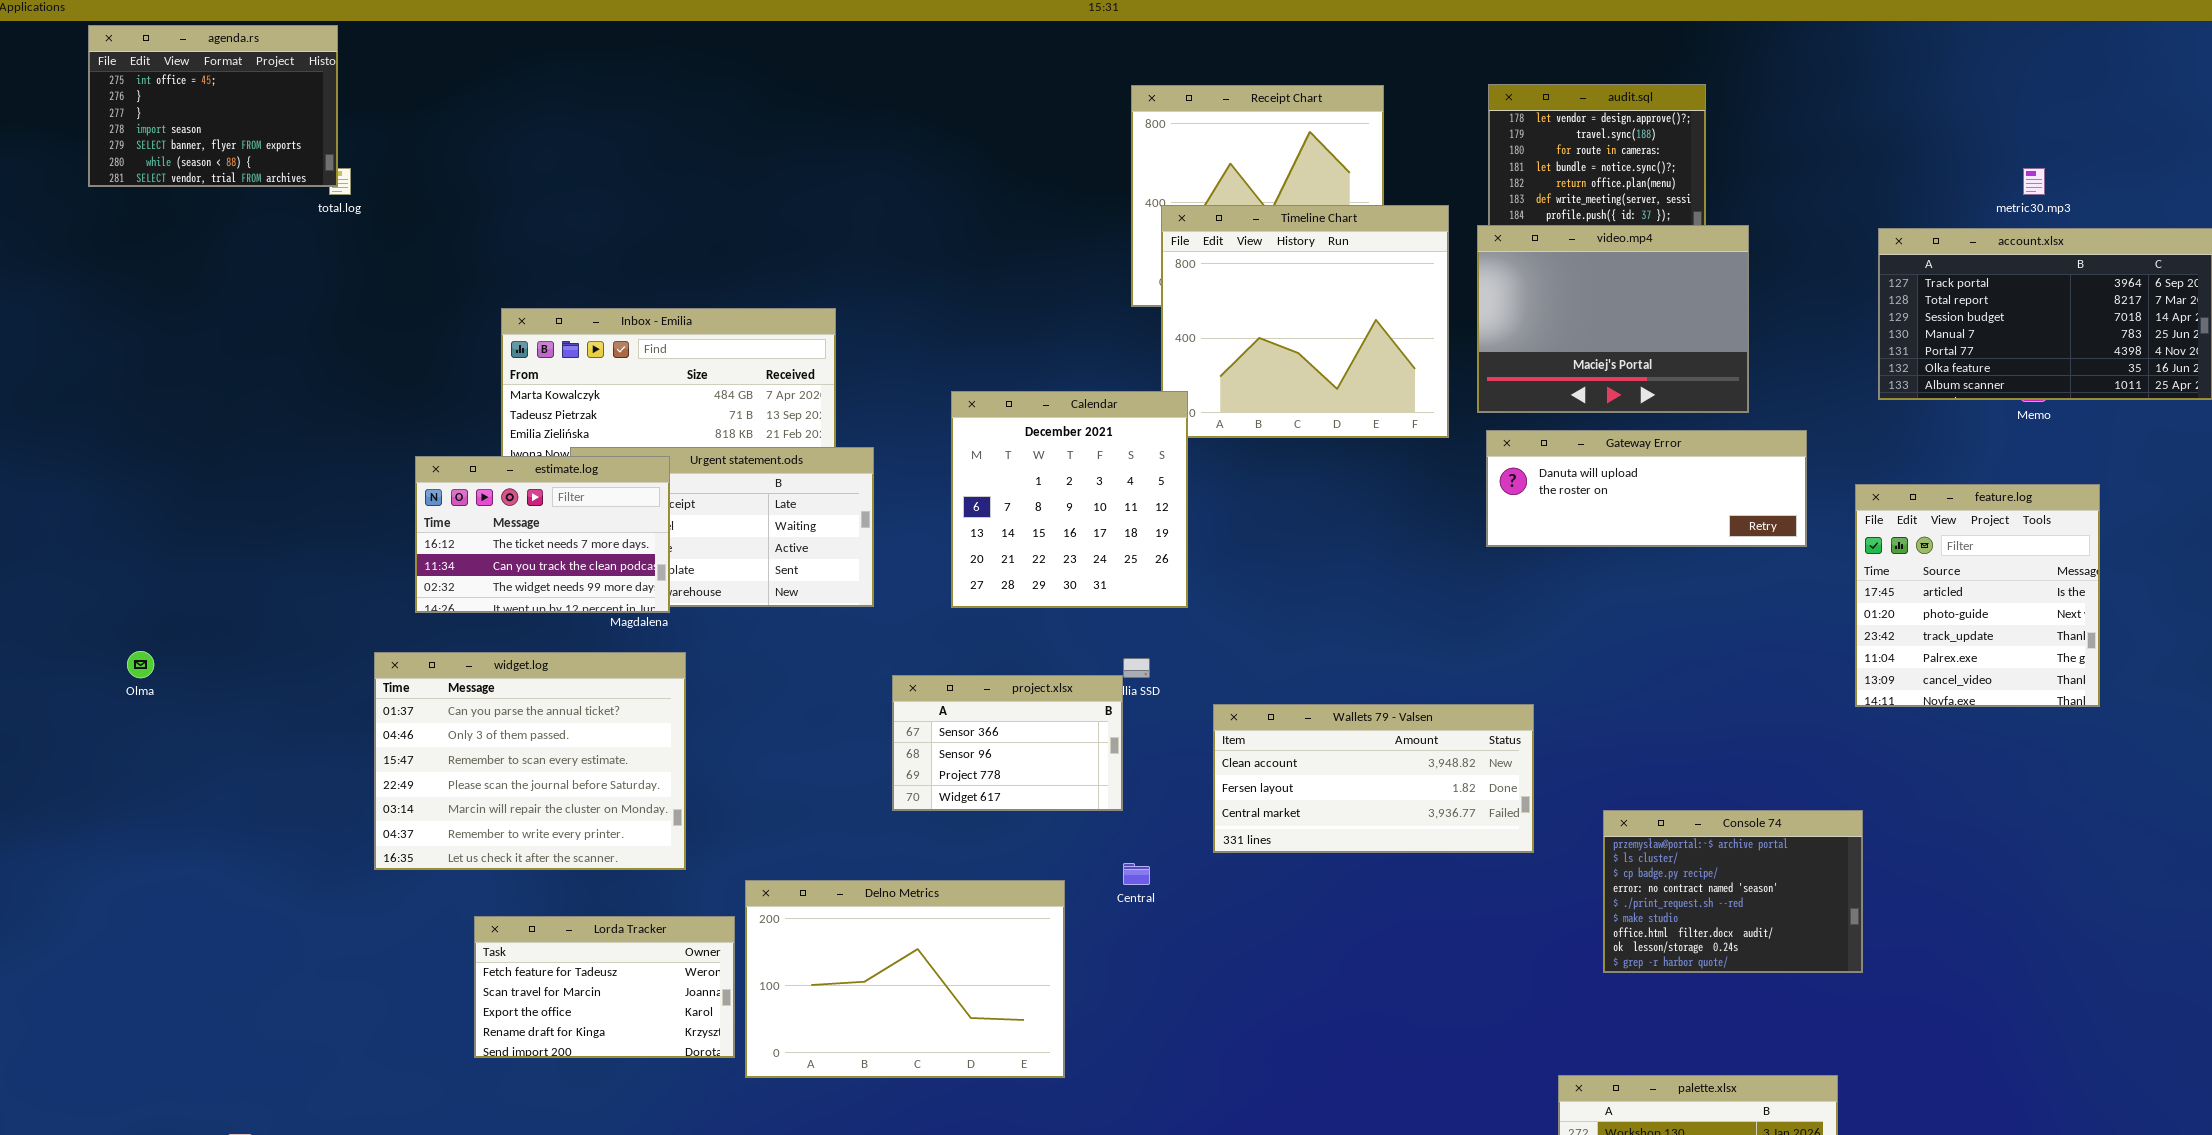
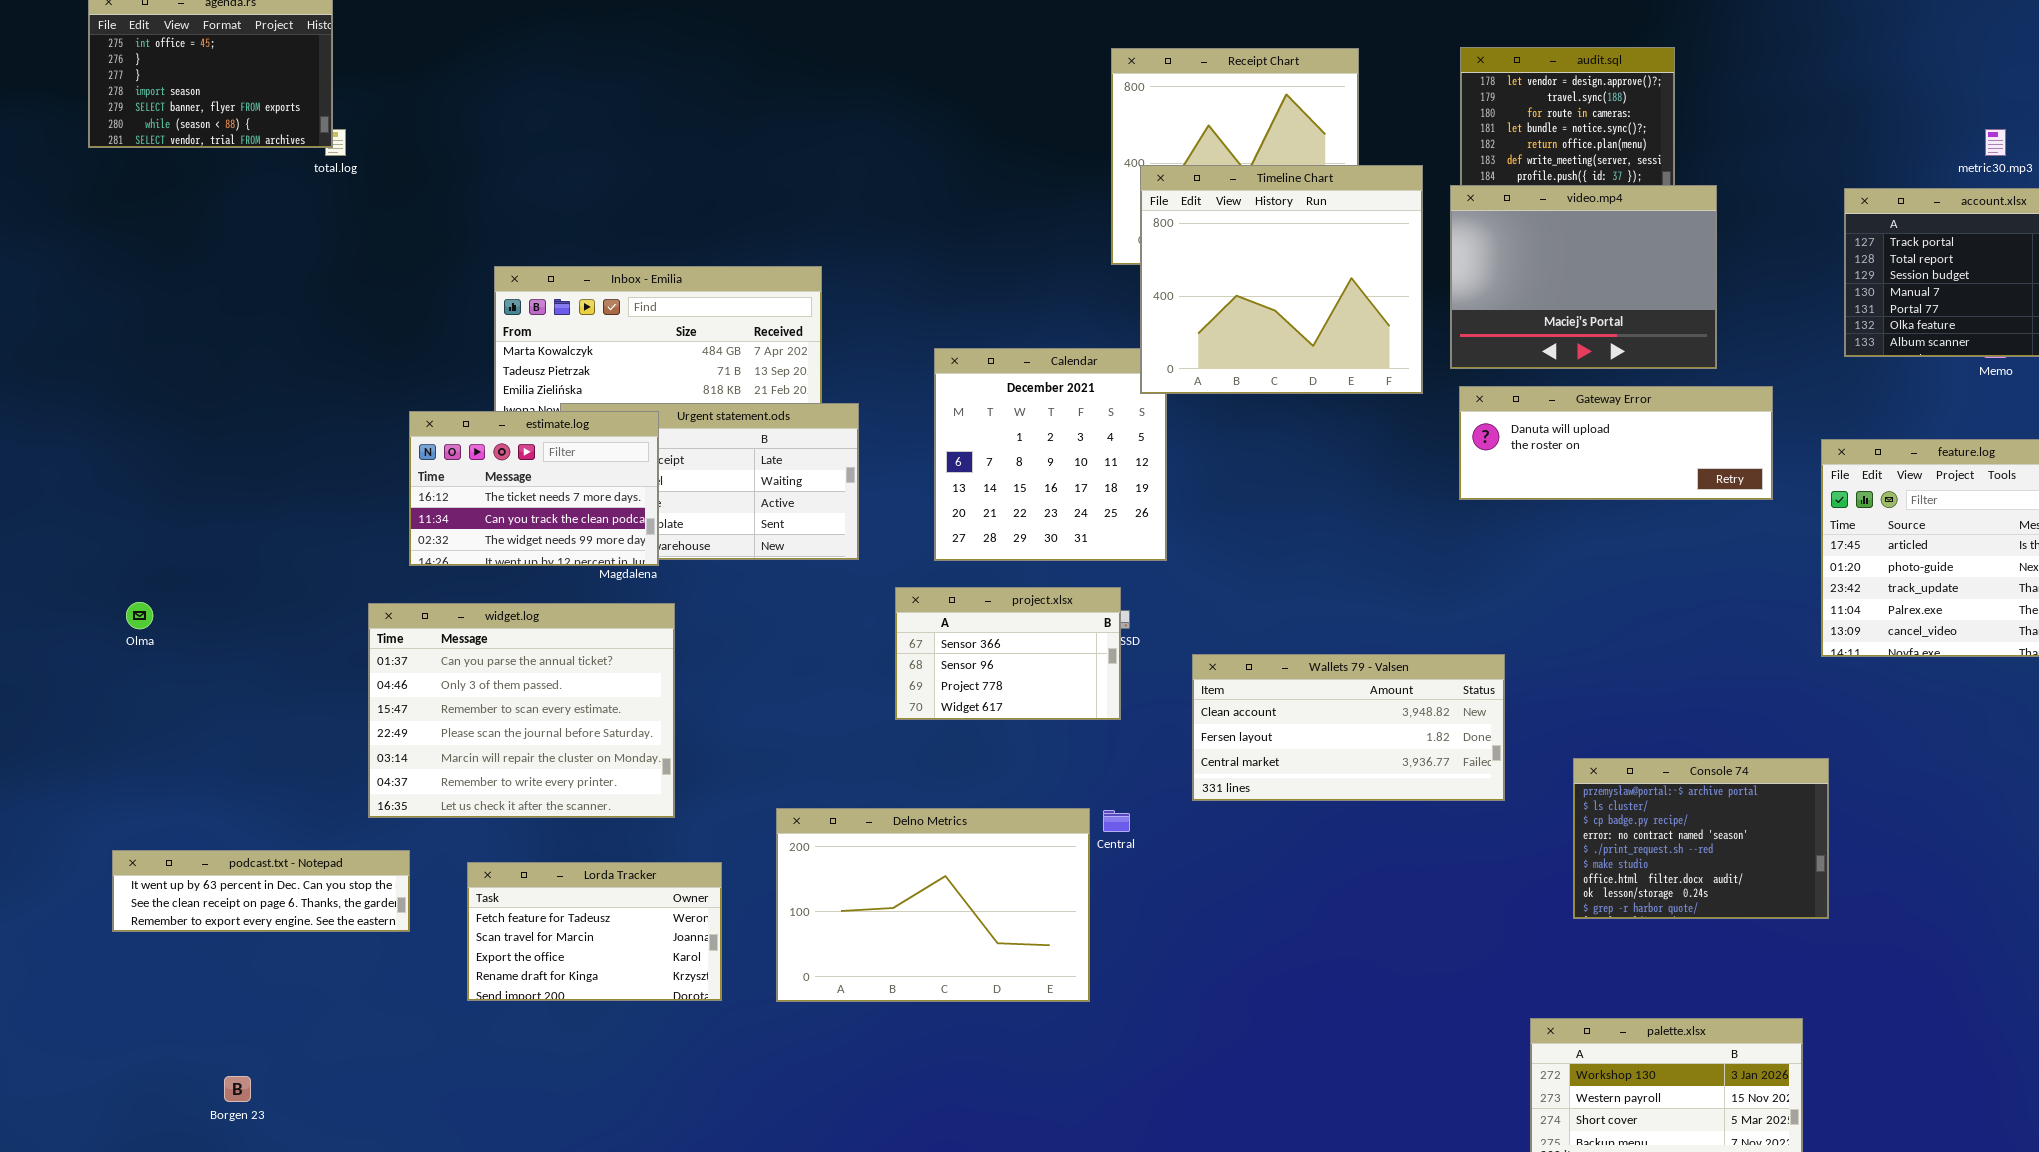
Timeline Chart: [1161,205,1449,438] -> [1140,165,1423,394], raised
project.xlsx: [892,675,1123,811] -> [895,587,1121,720], moved
Delno Metrics: [745,880,1065,1078] -> [776,808,1090,1002], moved
podcast.txt - Notepad: none -> [112,850,410,932], opened

